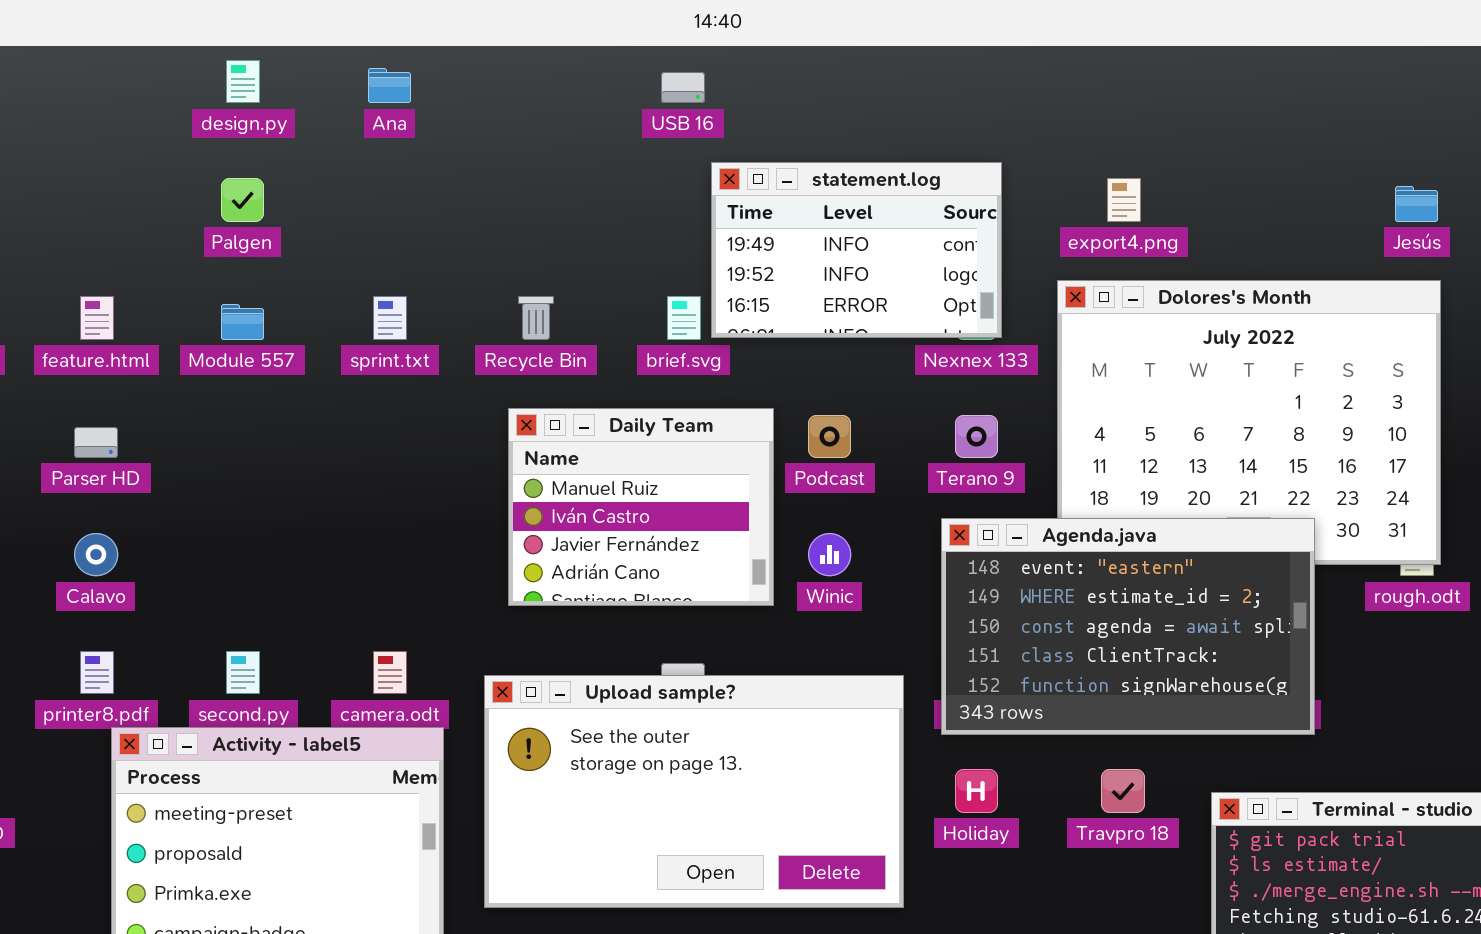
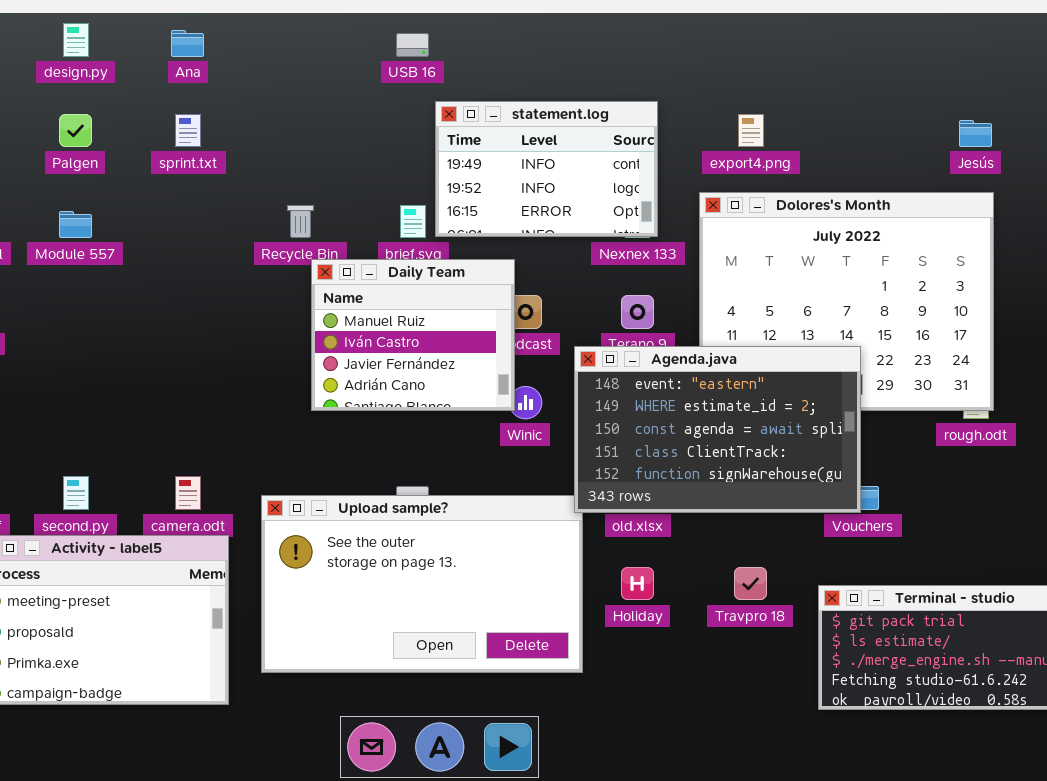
sprint.txt: [373,296,407,340] -> [175,114,201,147], moved
Daily Team: [508,408,774,606] -> [311,259,515,411], moved
Agenda.java: [941,518,1315,735] -> [574,346,861,513], moved

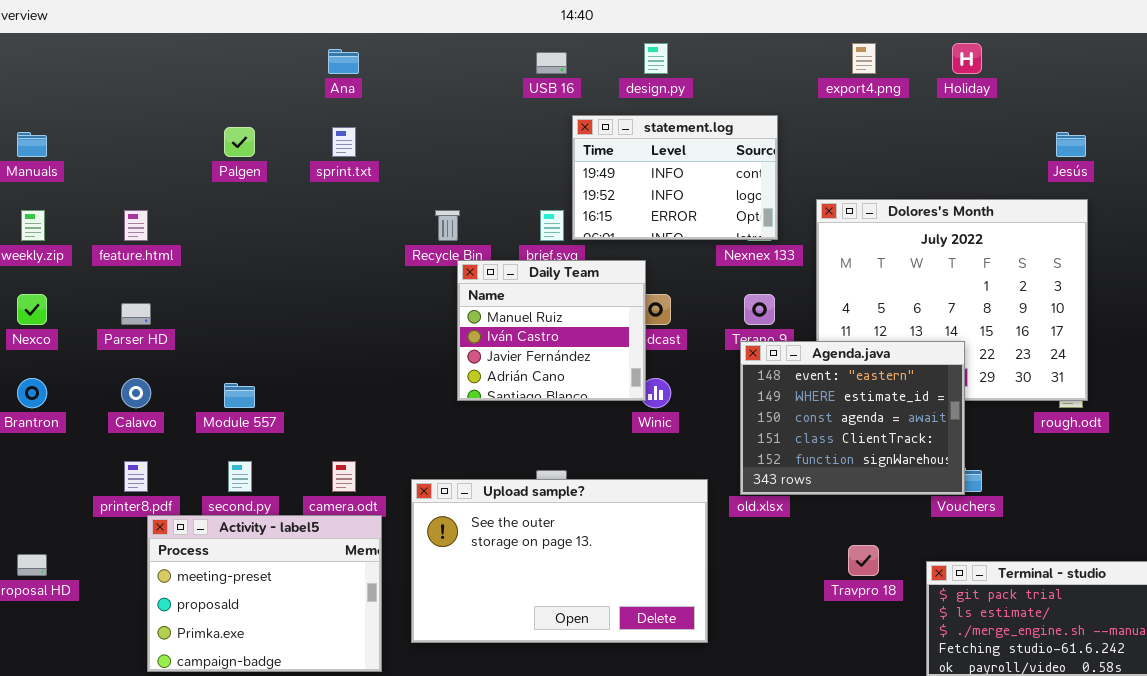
design.py: [63,23,89,57] -> [644,43,668,74], moved
export4.png: [738,114,764,147] -> [852,43,876,74], moved
Module 557: [59,211,92,238] -> [224,383,255,408], moved
Agenda.java: [574,346,861,513] -> [740,341,965,495], resized
Holiday: [621,567,654,600] -> [952,43,982,74], moved

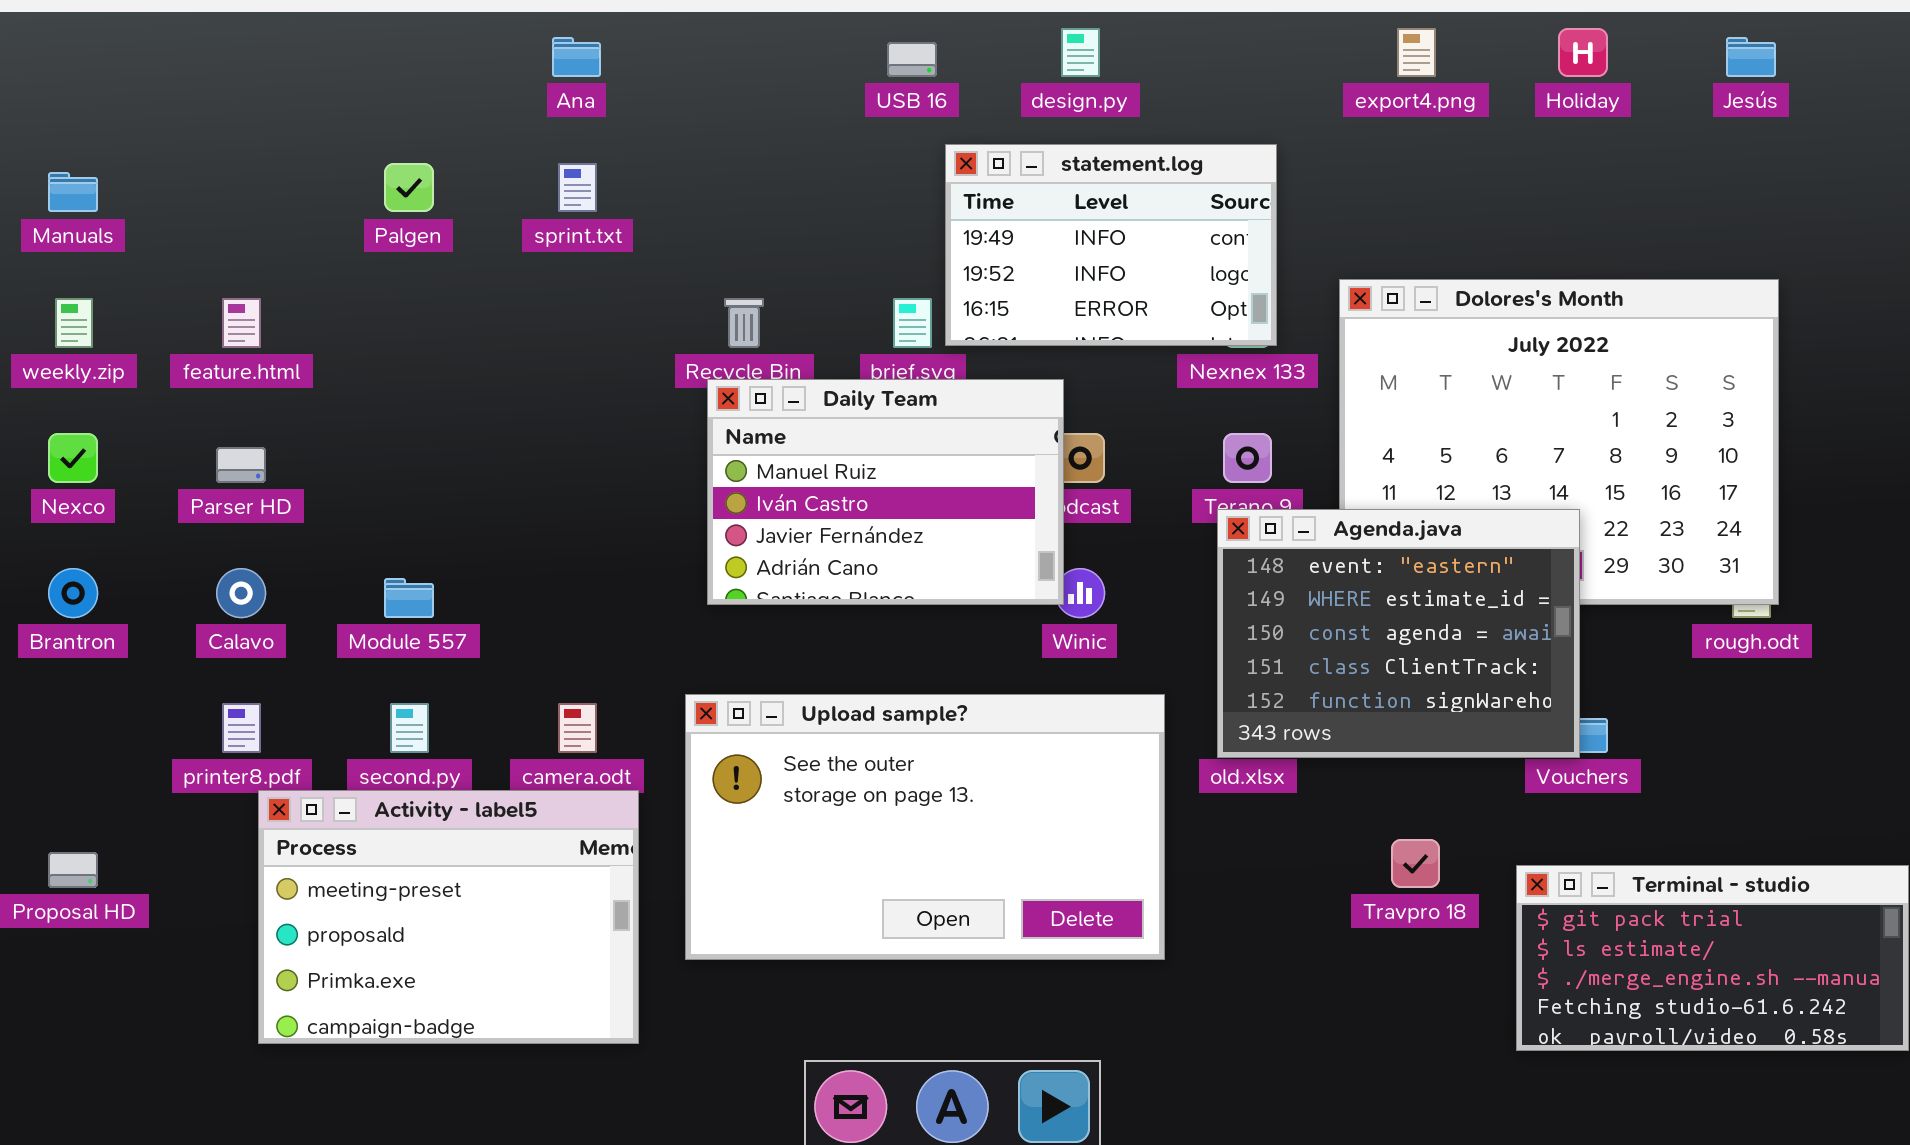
Jesús: [1056,132,1086,157] -> [1726,37,1776,77], moved
Daily Team: [457,260,646,401] -> [707,379,1064,605], resized
Upload sample?: [411,479,708,643] -> [685,694,1165,960], moved

